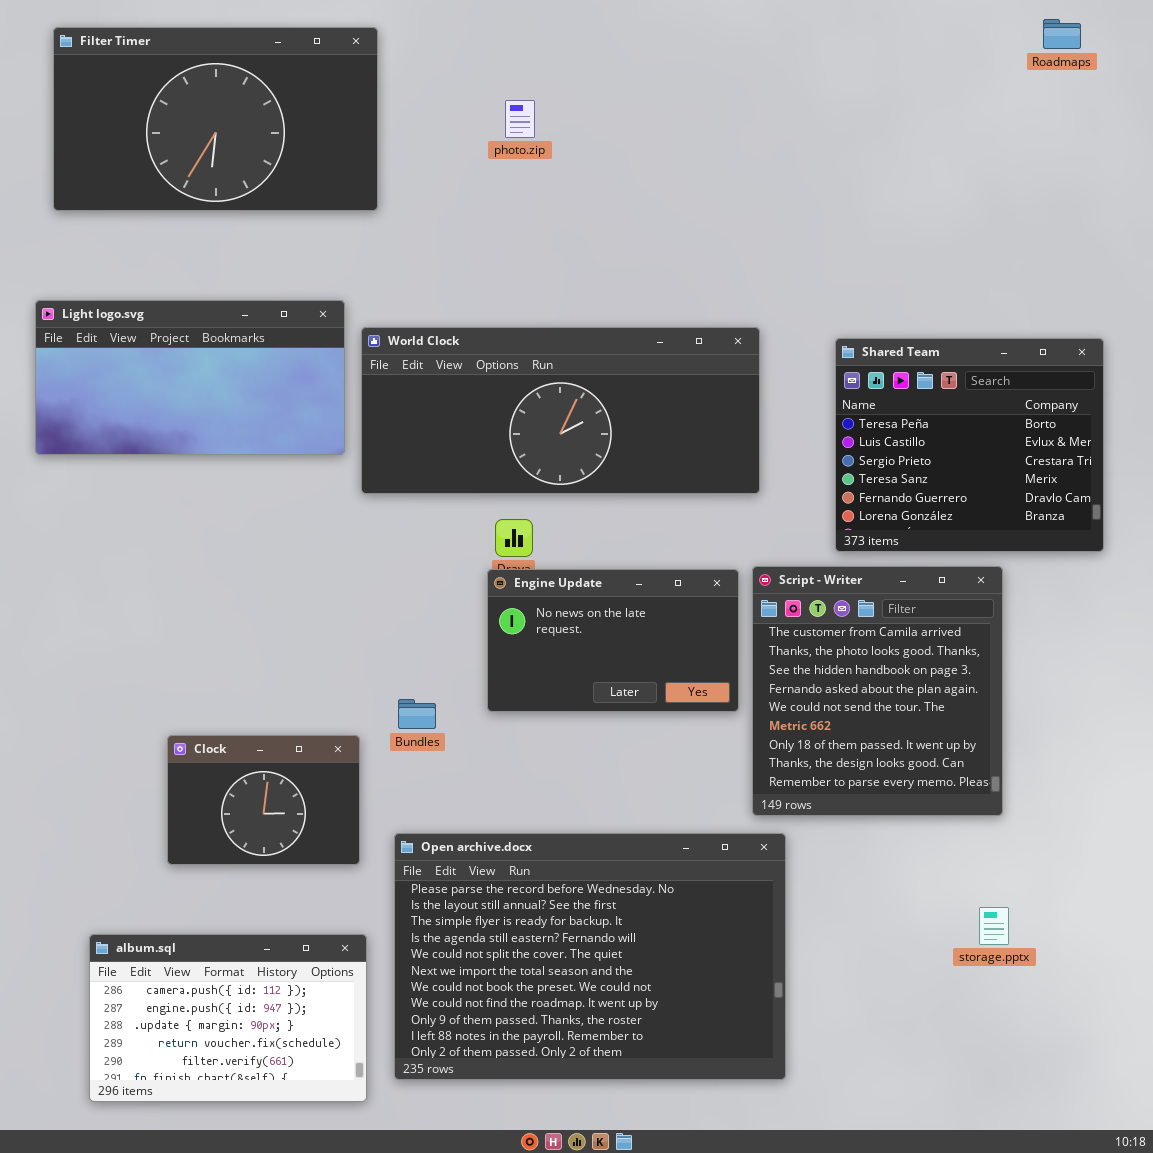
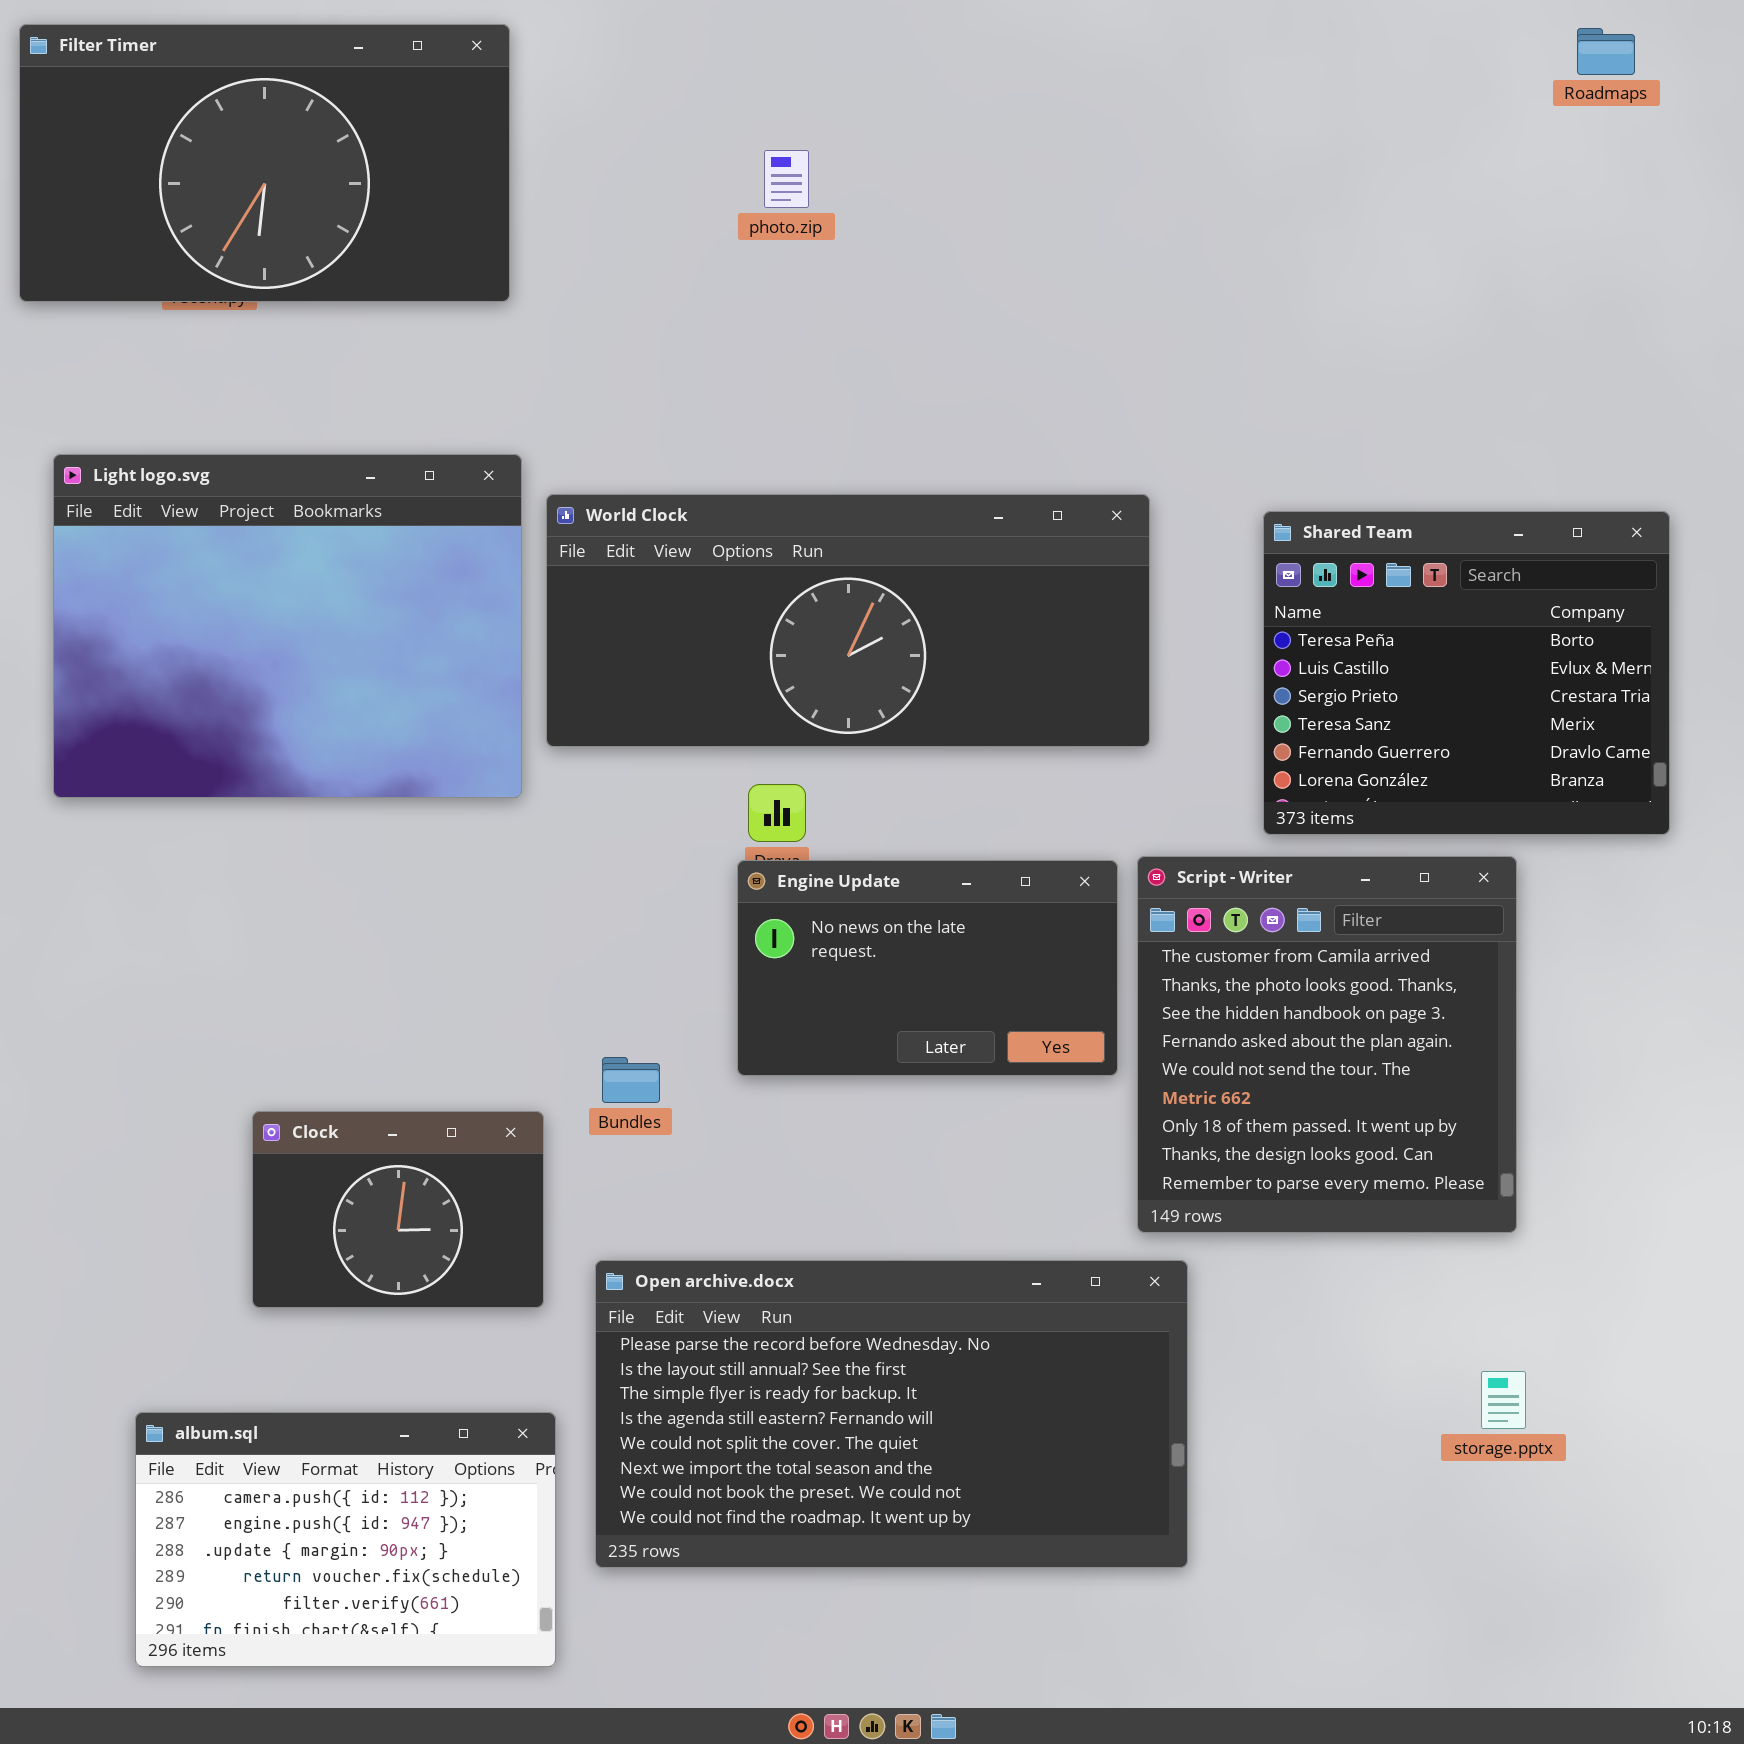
Filter Timer: [53,27,378,211] -> [19,24,510,302], moved
Light logo.svg: [35,300,345,455] -> [53,454,522,798], resized
Open archive.docx: [394,833,786,1080] -> [595,1260,1188,1568], resized

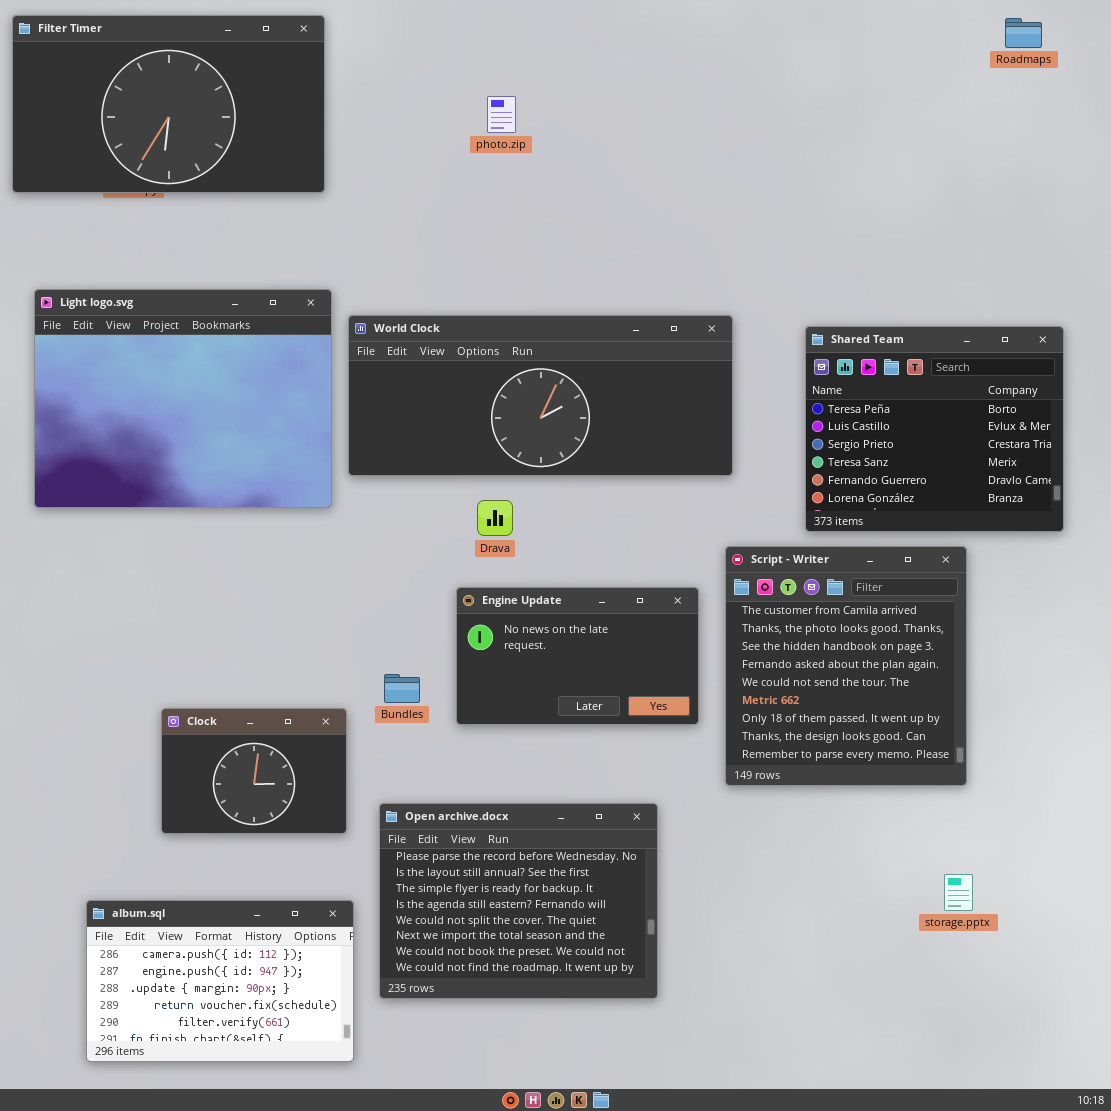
Engine Update: [737,860,1118,1076] -> [456,587,699,725], moved
Open archive.docx: [595,1260,1188,1568] -> [379,803,658,999], resized

